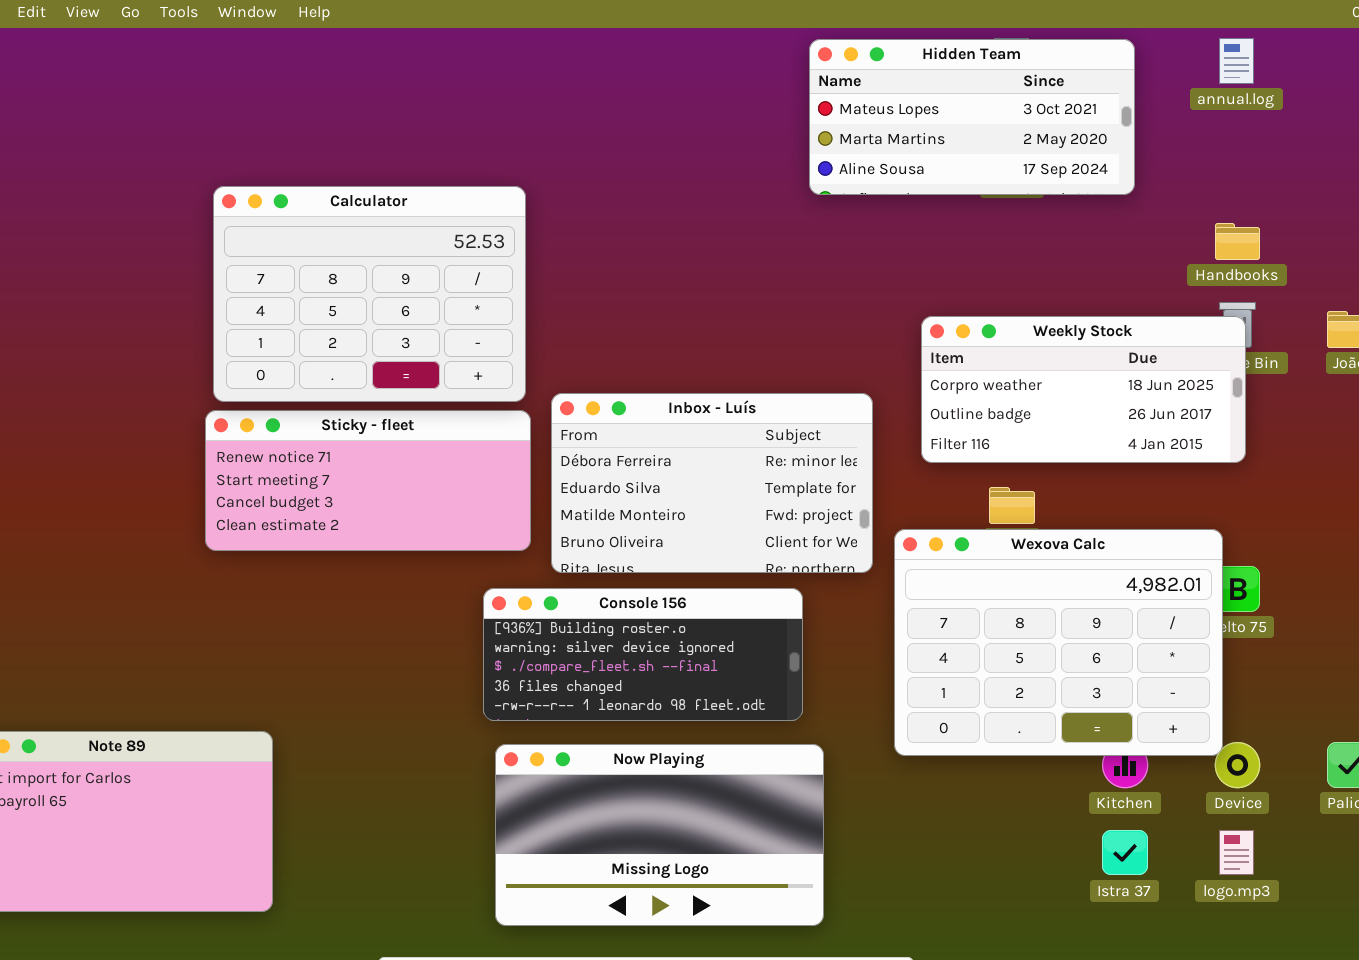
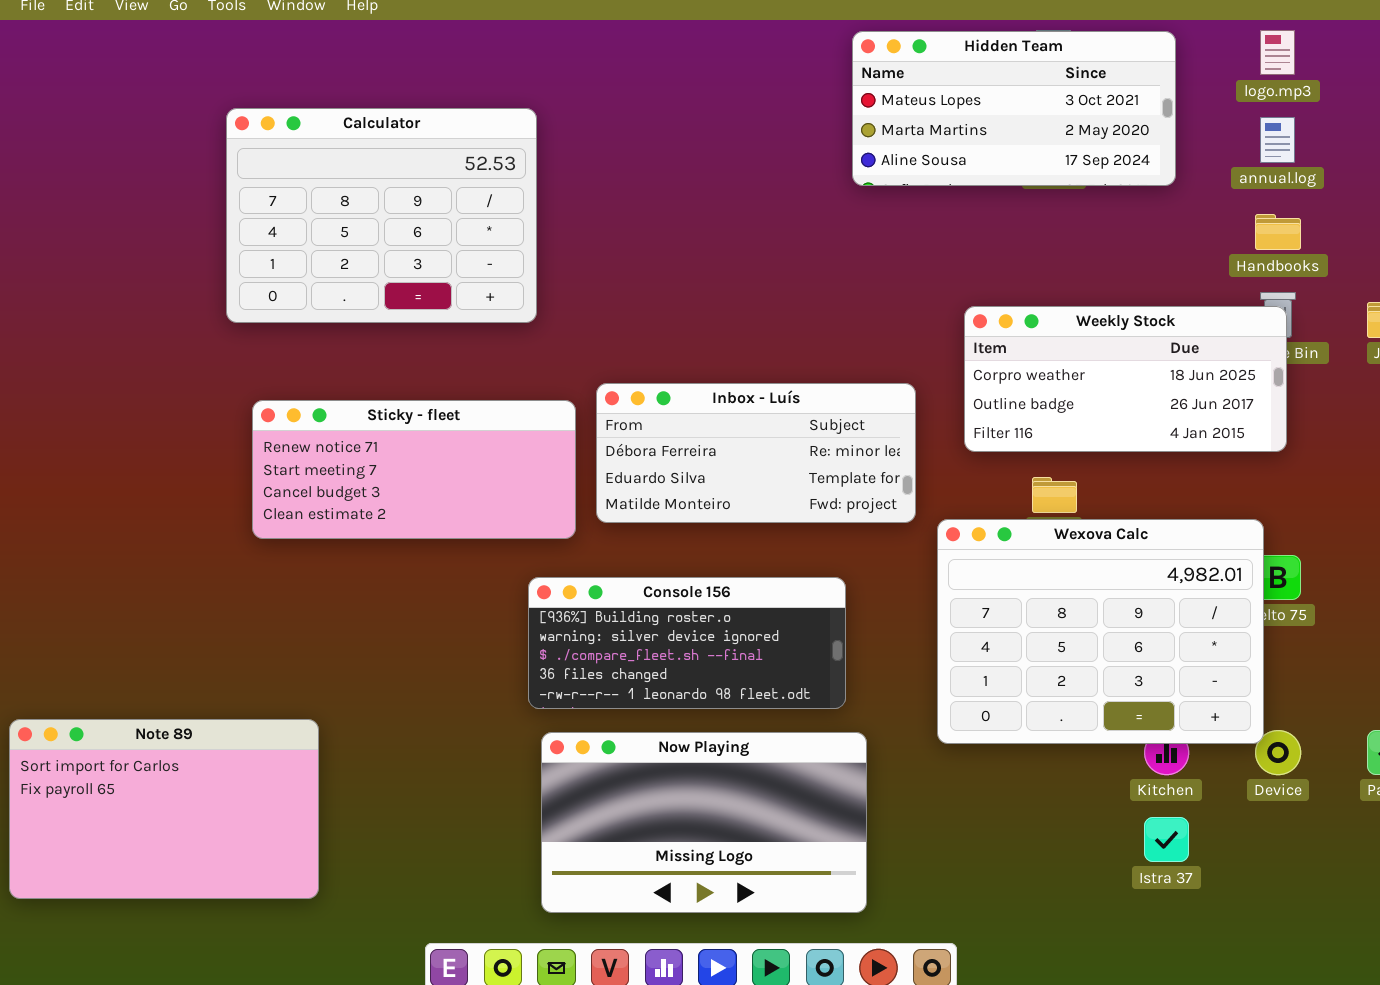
annual.log: [1219,38,1254,84] -> [1260,117,1295,163], moved
Calculator: [213,186,526,402] -> [226,108,537,323], moved
Inbox - Luís: [551,393,873,573] -> [596,383,916,523], resized
logo.mp3: [1219,830,1254,875] -> [1260,30,1295,75], moved

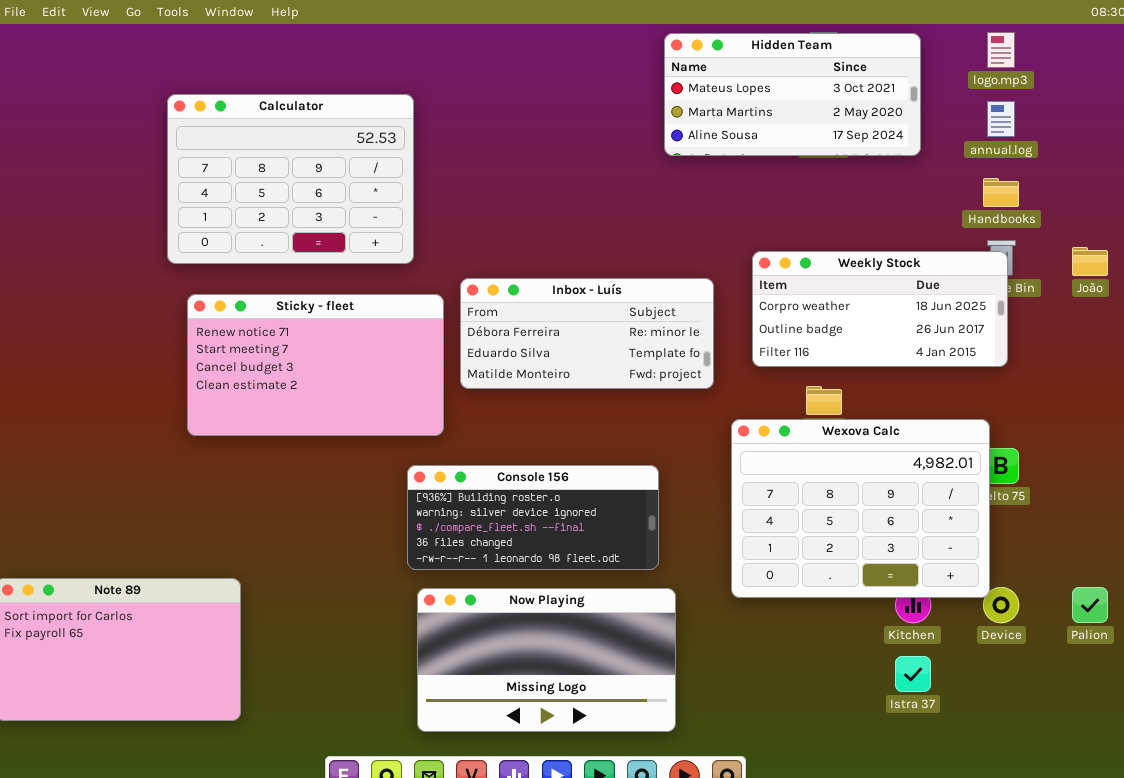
Inbox - Luís: [596,383,916,523] -> [460,278,714,389], moved
Sticky - fleet: [252,400,576,539] -> [187,294,444,436], resized

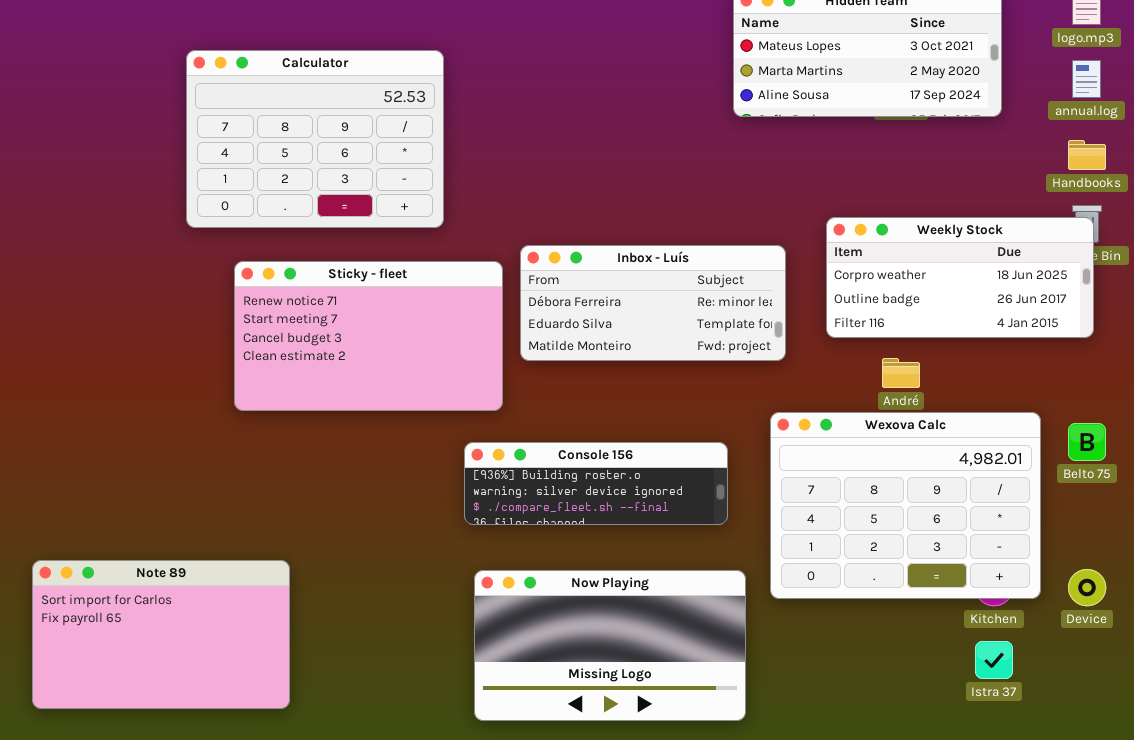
Calculator: [167,94,414,264] -> [186,50,444,228], moved
Wexova Calc: [731,419,990,598] -> [770,412,1041,599], moved
Console 156: [407,465,659,570] -> [464,442,728,525], resized

